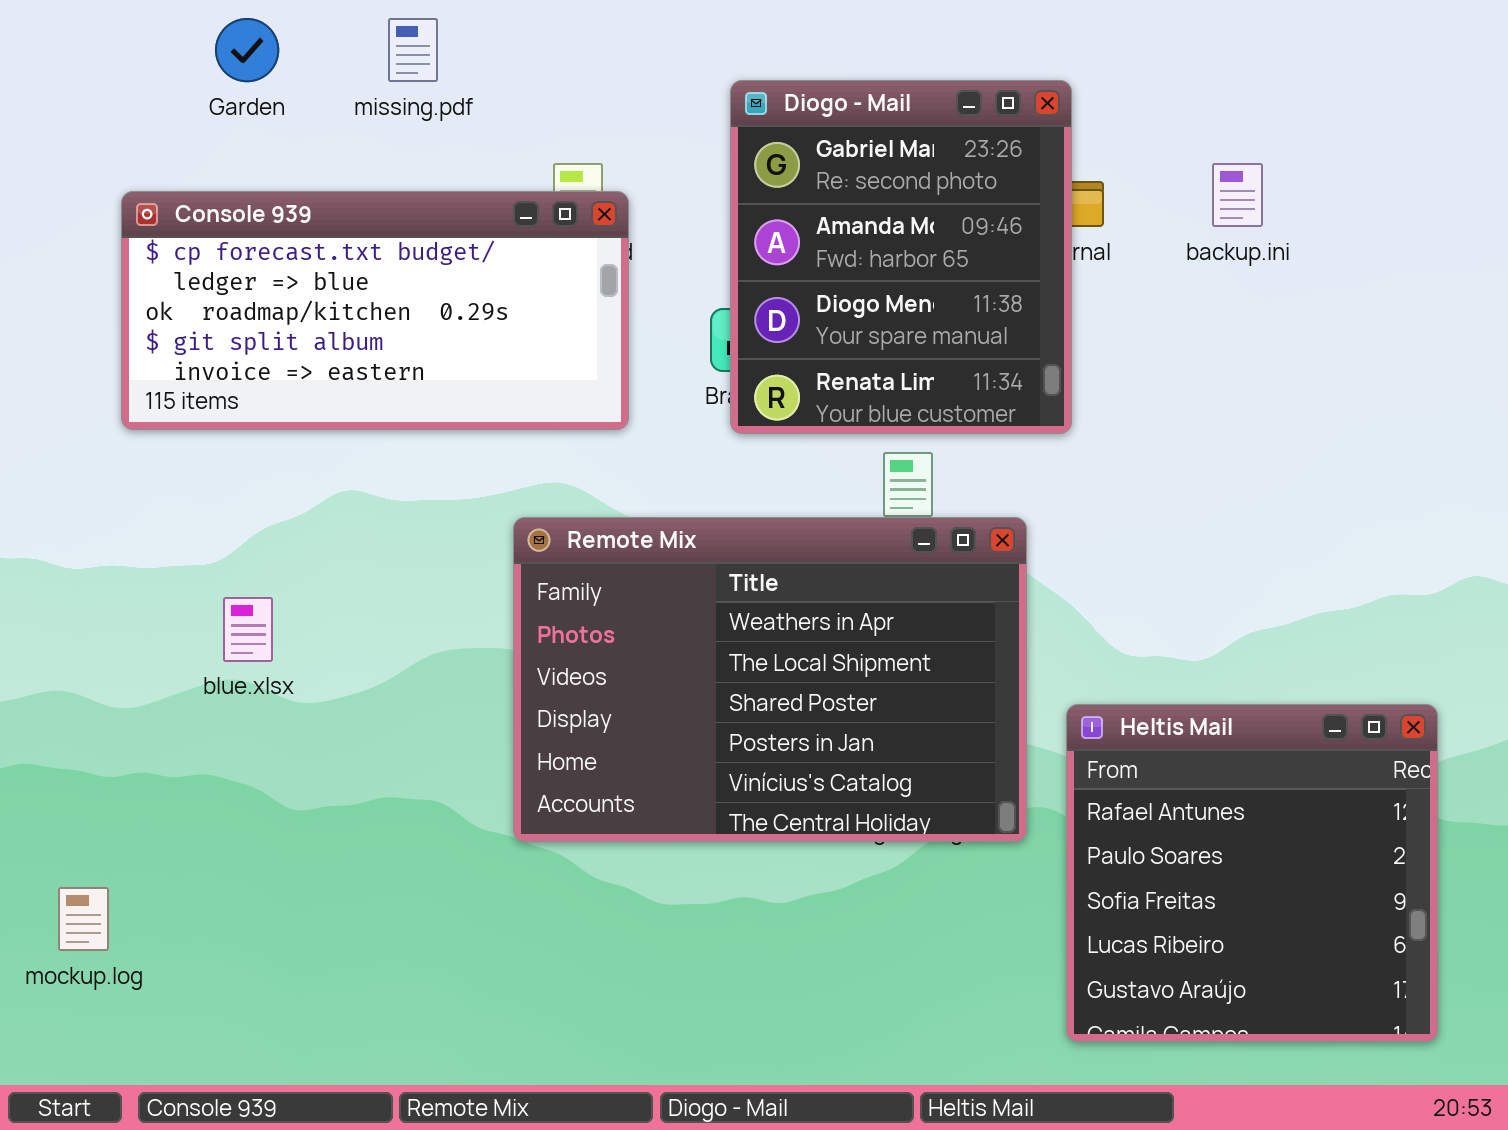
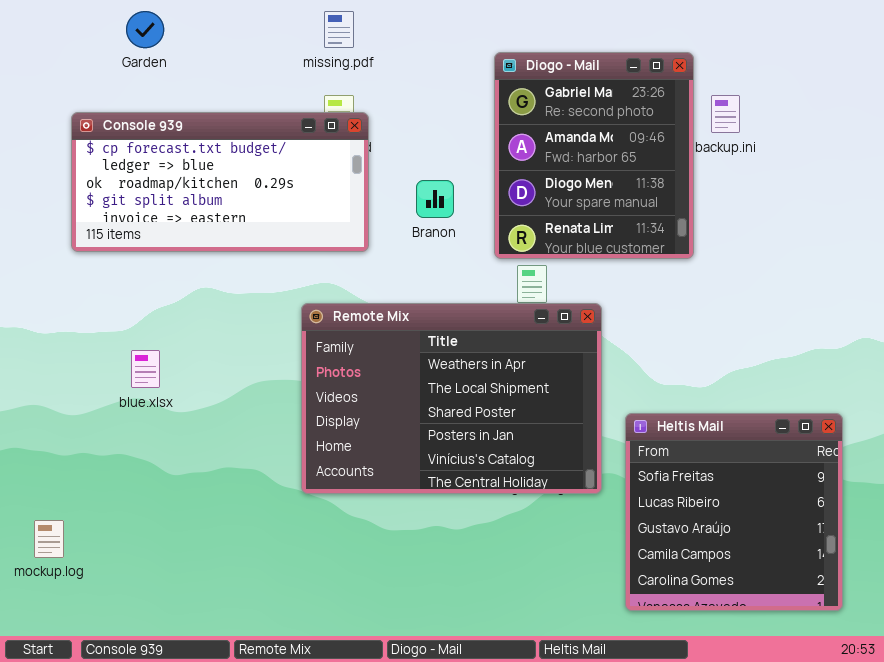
missing.pdf: [388,18,438,82] -> [324,11,354,48], moved
Diogo - Mail: [730,80,1072,434] -> [494,52,694,259], moved
Heltis Mail: [1066,704,1438,1042] -> [625,413,843,611], scrolled down 2 rows

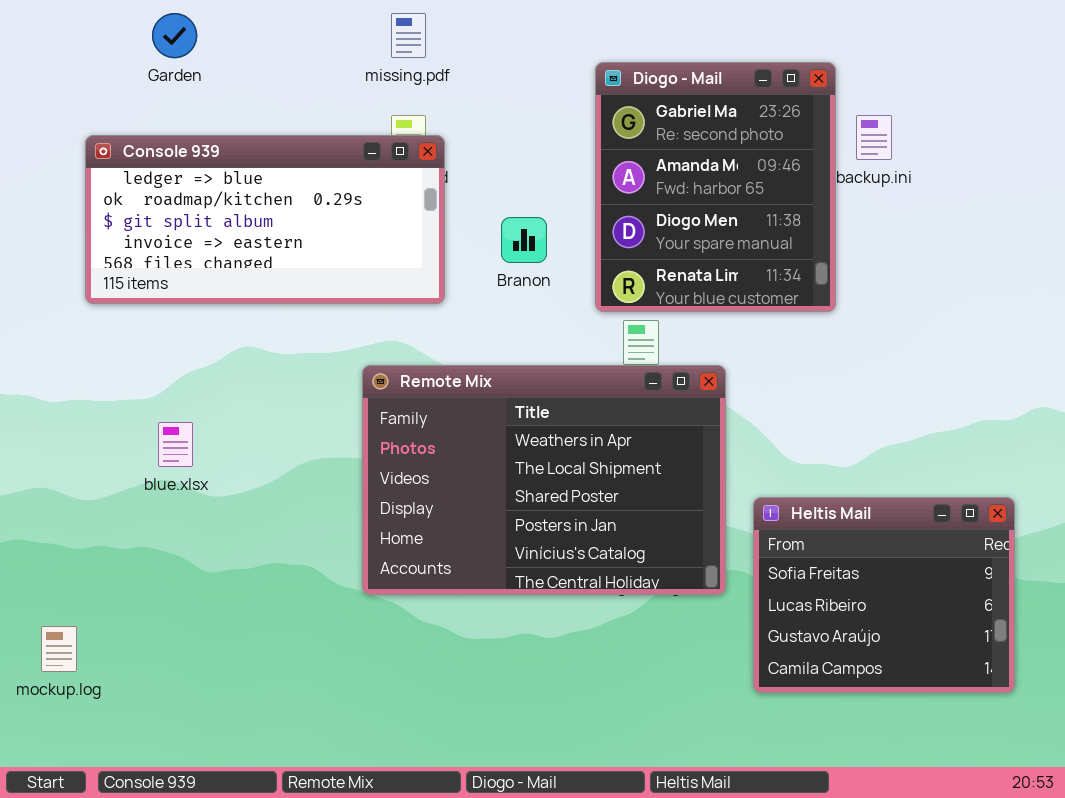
Console 939: [71,112,369,252] -> [85,135,445,304], scrolled down 1 row
Heltis Mail: [625,413,843,611] -> [753,497,1015,693], resized

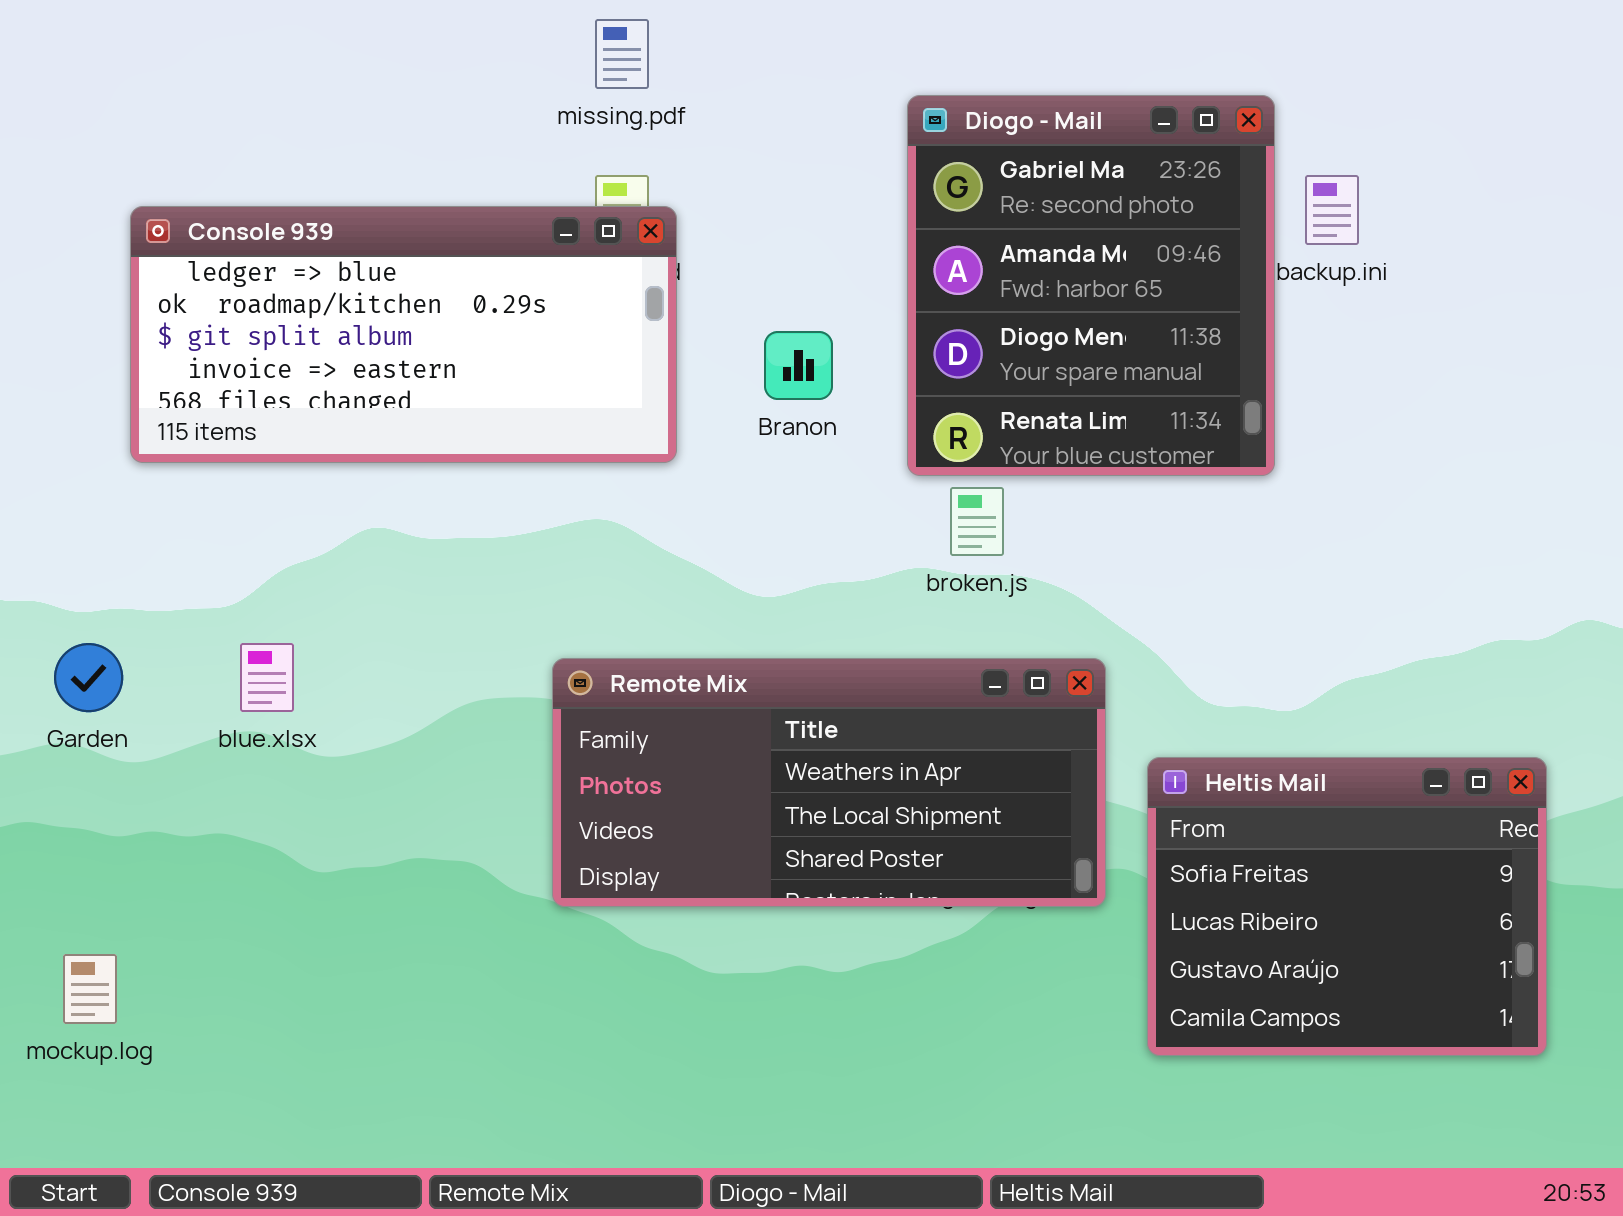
Garden: [152,13,197,58] -> [54,643,123,712], moved
Remote Mix: [362,365,726,595] -> [552,658,1106,907], resized

